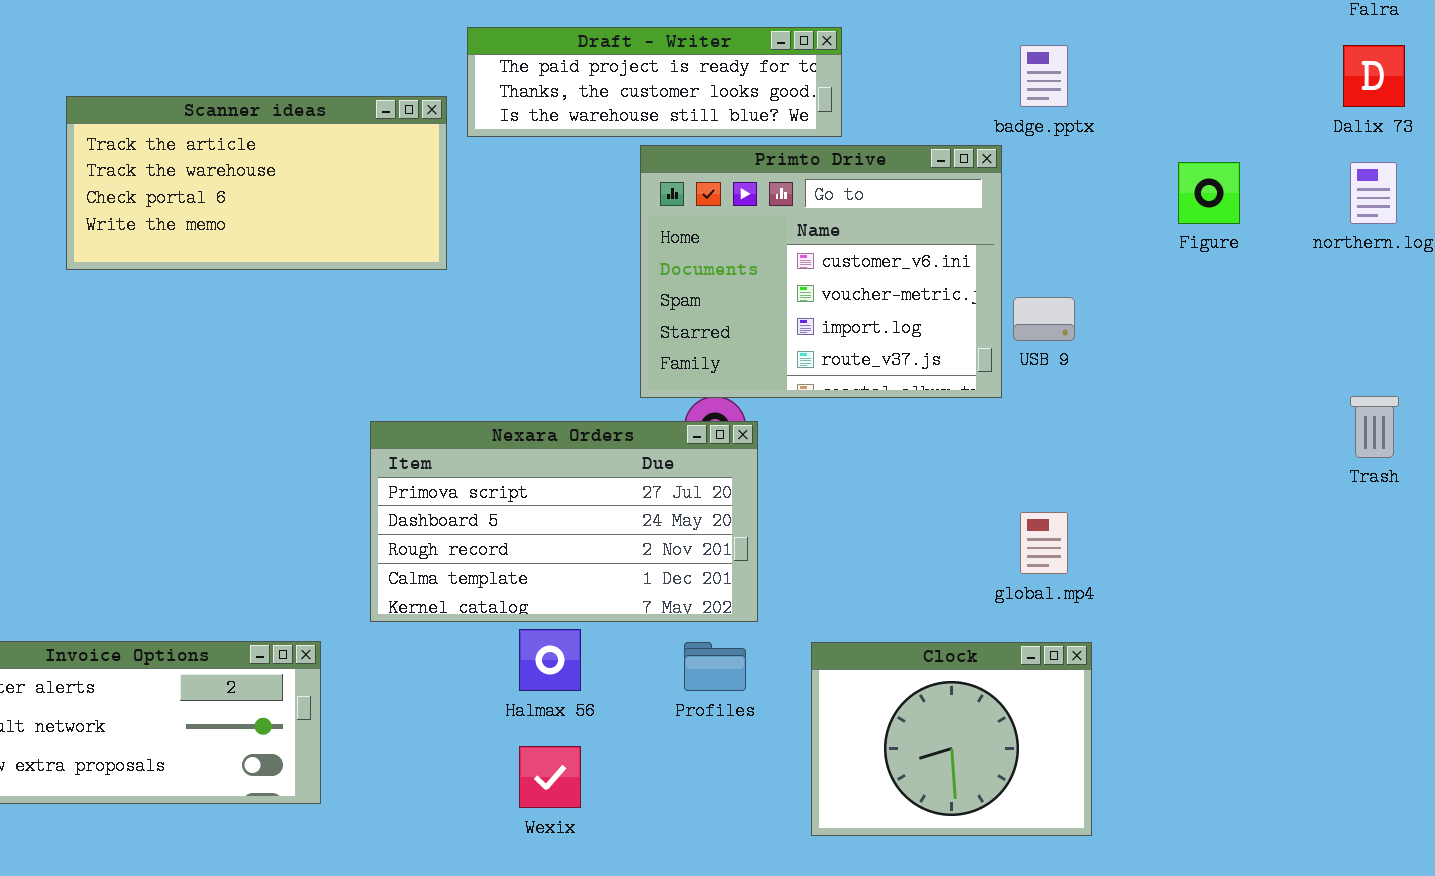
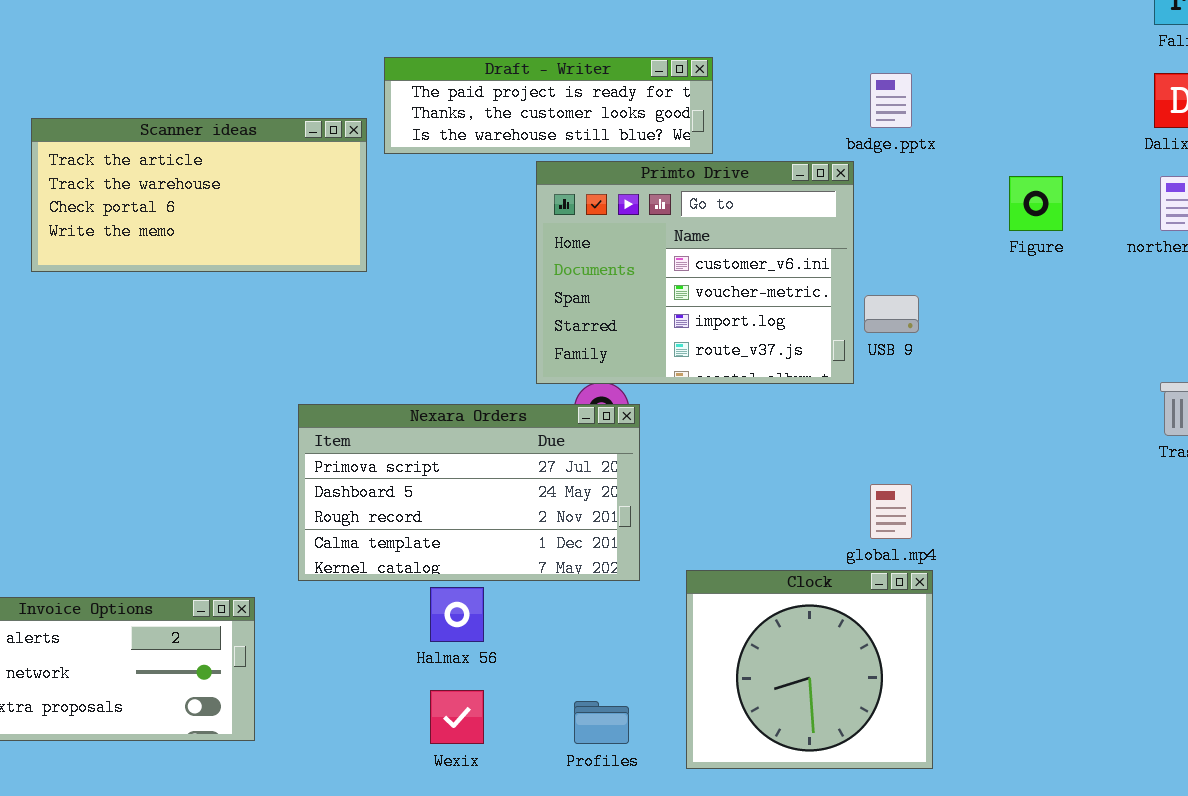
Profiles: [684,642,746,691] -> [574,701,629,744], moved
Clock: [811,642,1092,836] -> [686,570,933,769], resized

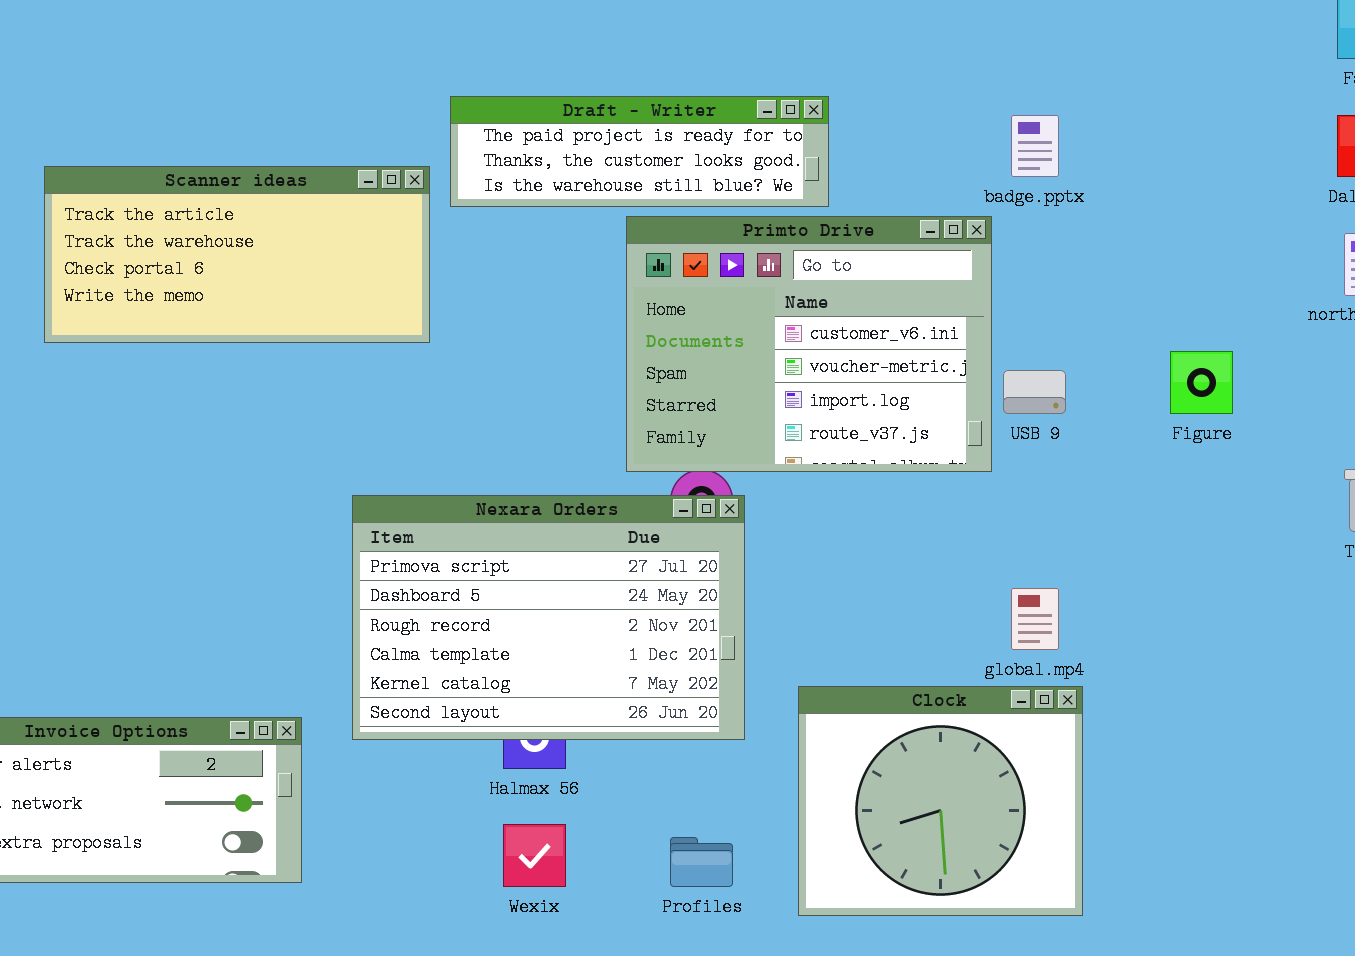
Figure: [1009,176,1063,231] -> [1170,351,1233,414], moved
Nexara Orders: [298,404,640,581] -> [352,495,745,740], resized

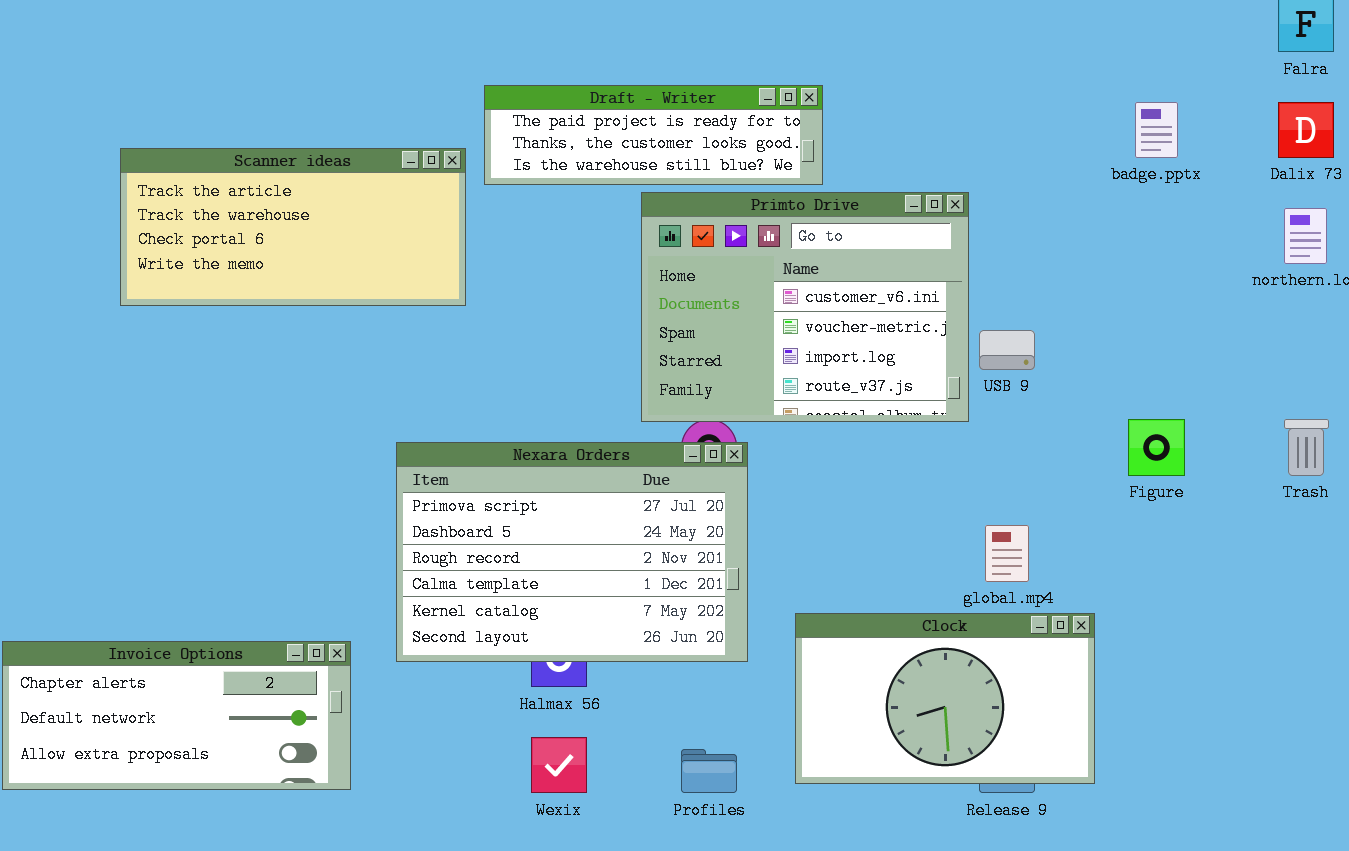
badge.pptx: [1011,115,1059,177] -> [1135,102,1178,158], moved
Figure: [1170,351,1233,414] -> [1128,419,1185,476], moved
Clock: [798,686,1083,916] -> [795,613,1095,784], resized

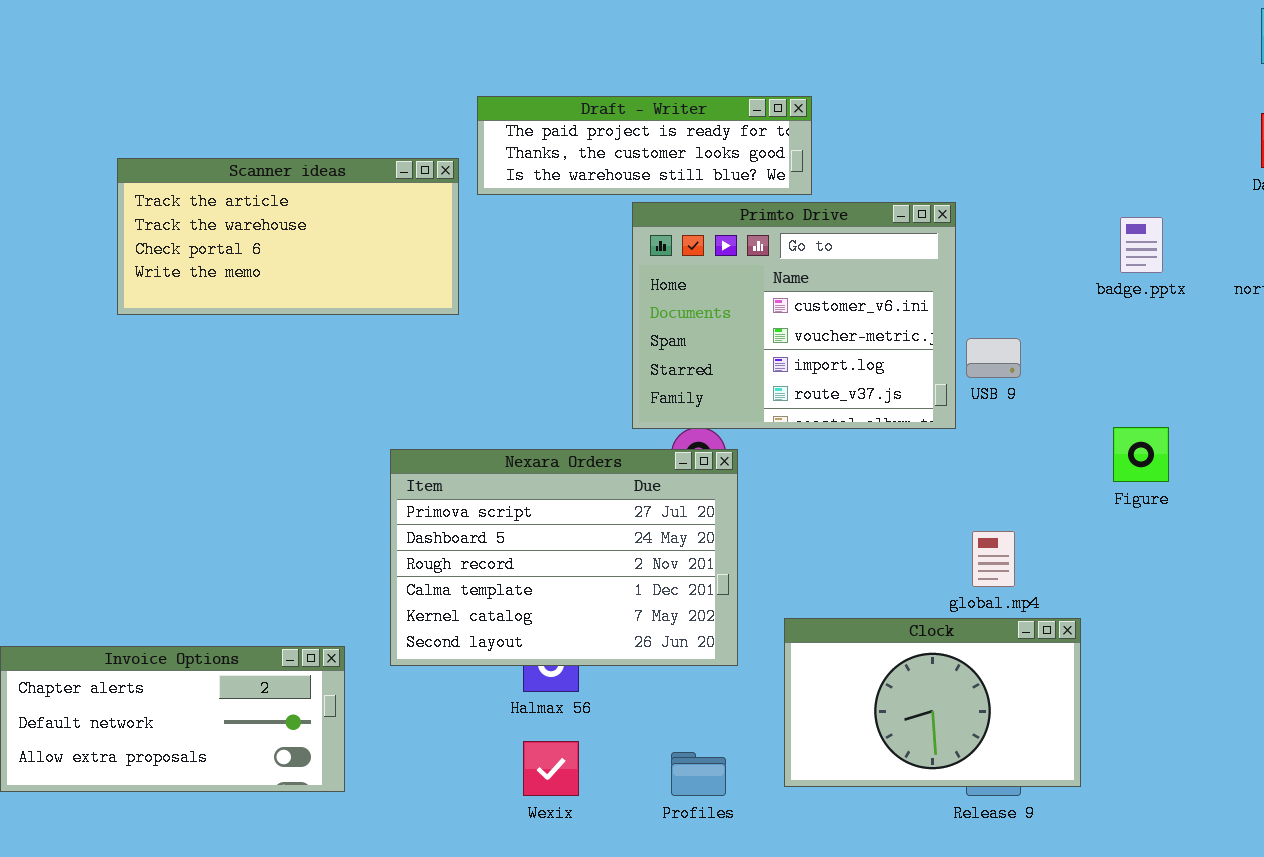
badge.pptx: [1135,102,1178,158] -> [1120,217,1163,273], moved

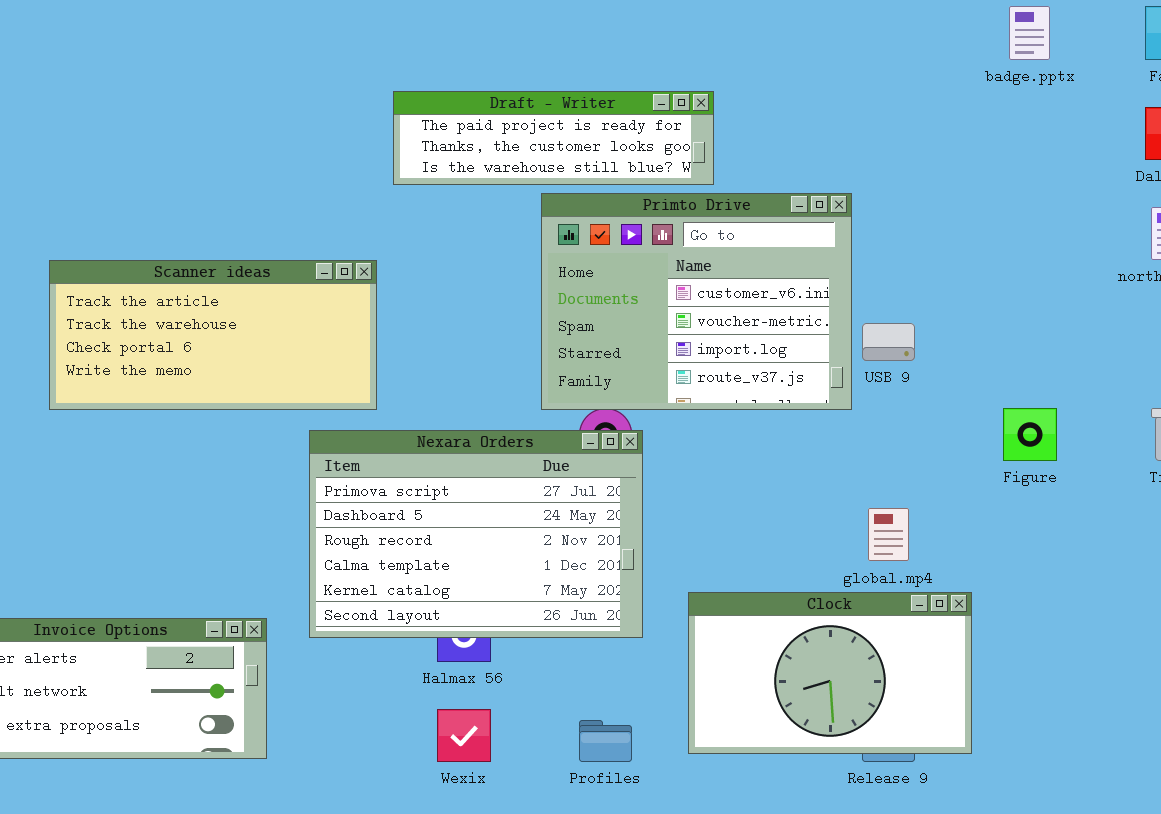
Scanner ideas: [117,158,459,315] -> [49,260,377,410], moved
badge.pptx: [1120,217,1163,273] -> [1009,6,1050,60], moved

